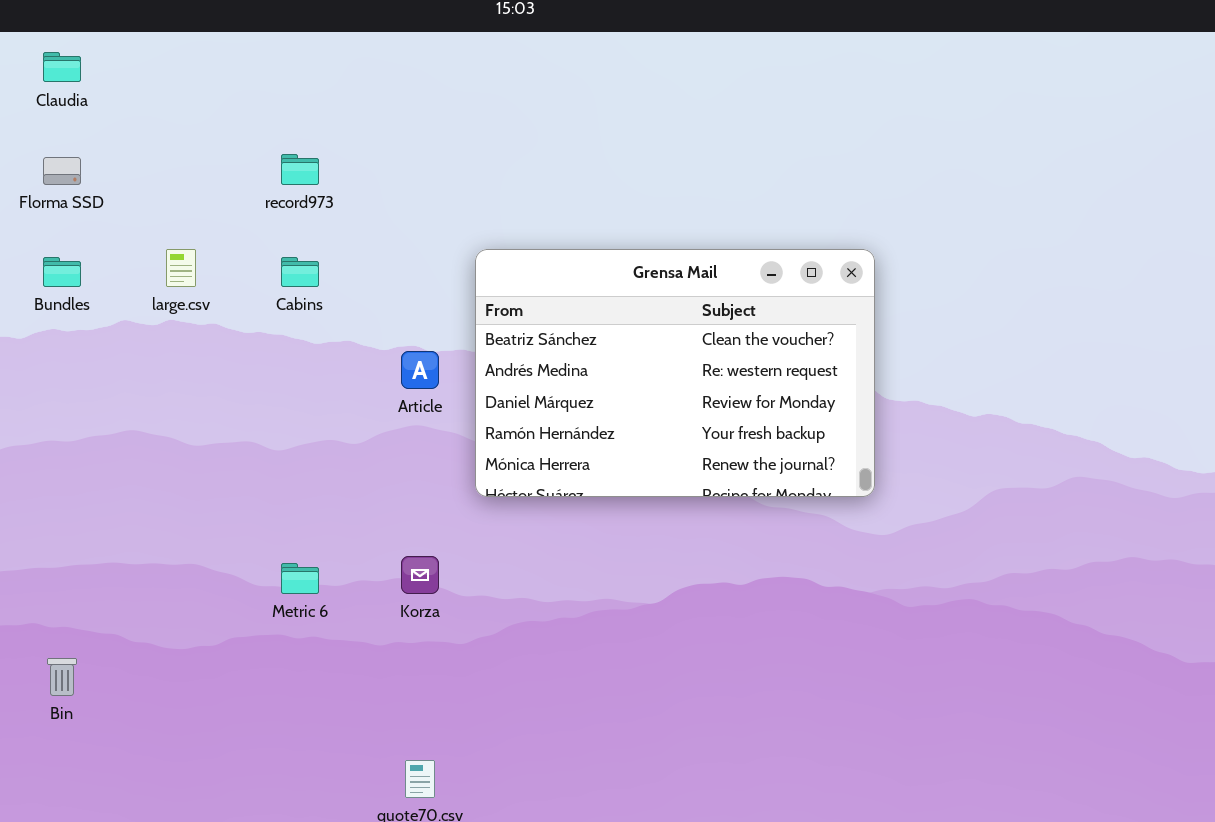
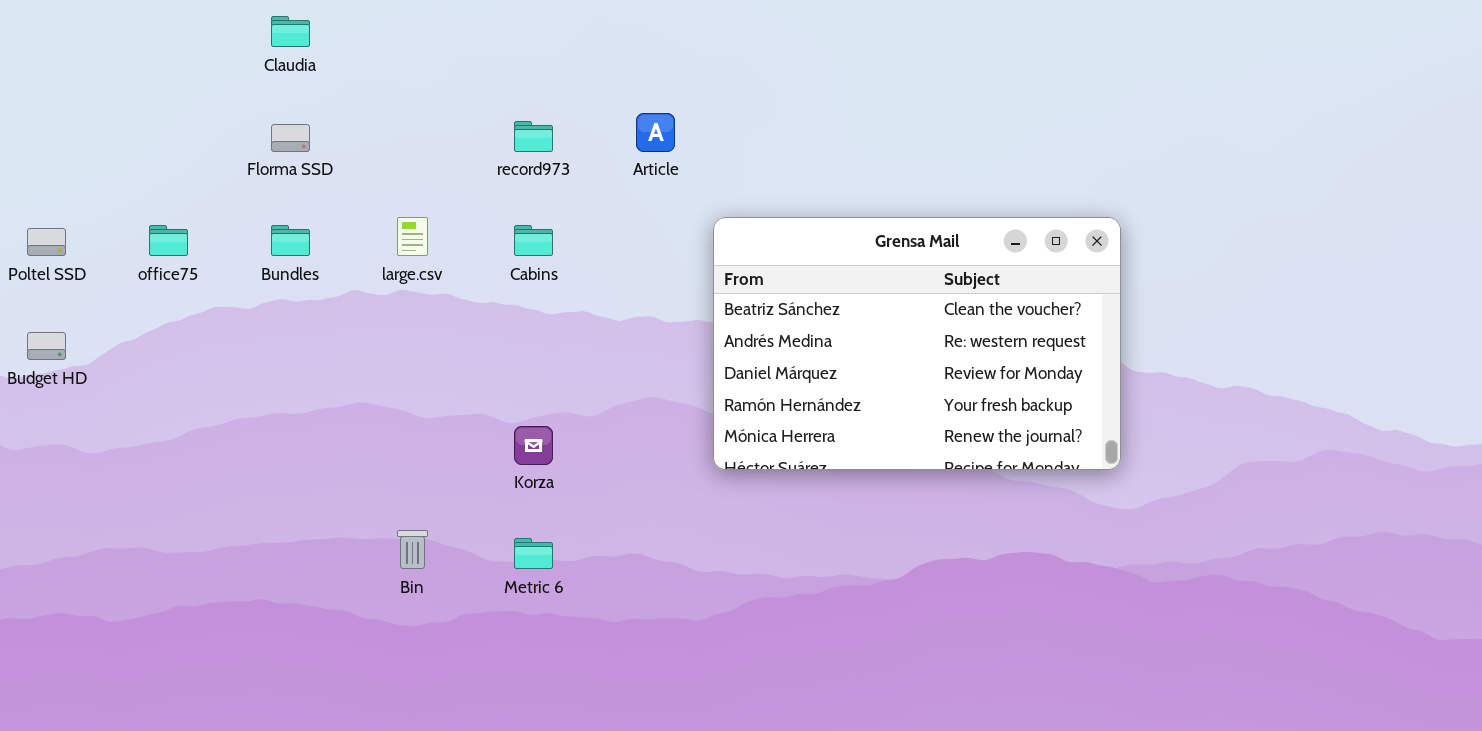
Article: [401,351,439,389] -> [636,113,675,152], moved
Korza: [401,556,439,594] -> [514,426,553,465], moved
Bin: [47,658,77,696] -> [397,530,428,569], moved

